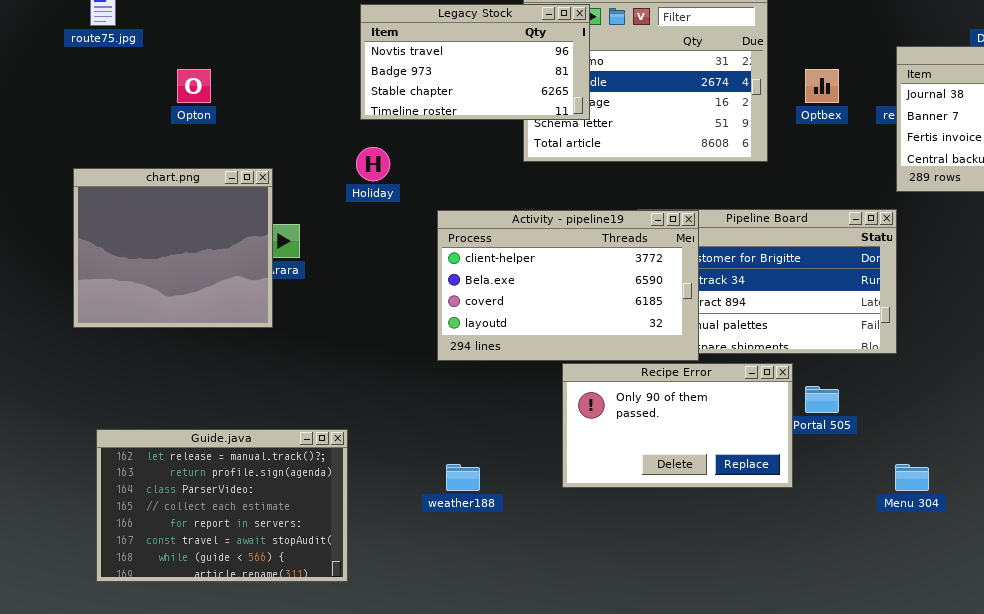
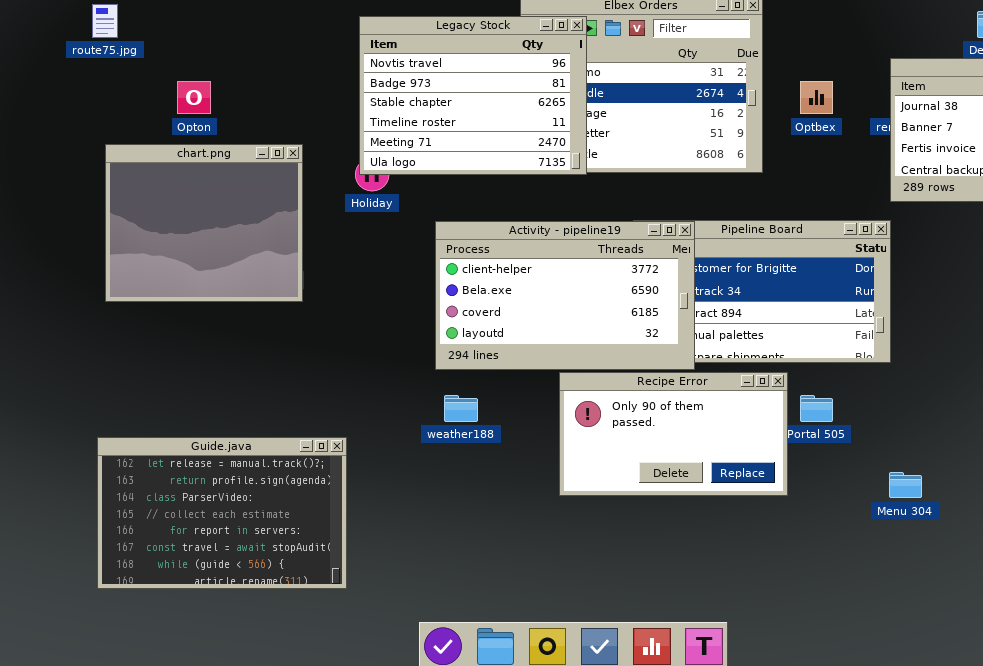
Legacy Stock: [360,4,590,120] -> [359,16,587,175], resized
chart.png: [73,168,273,328] -> [105,144,303,302], moved
weather188: [446,464,480,491] -> [444,395,478,422], moved

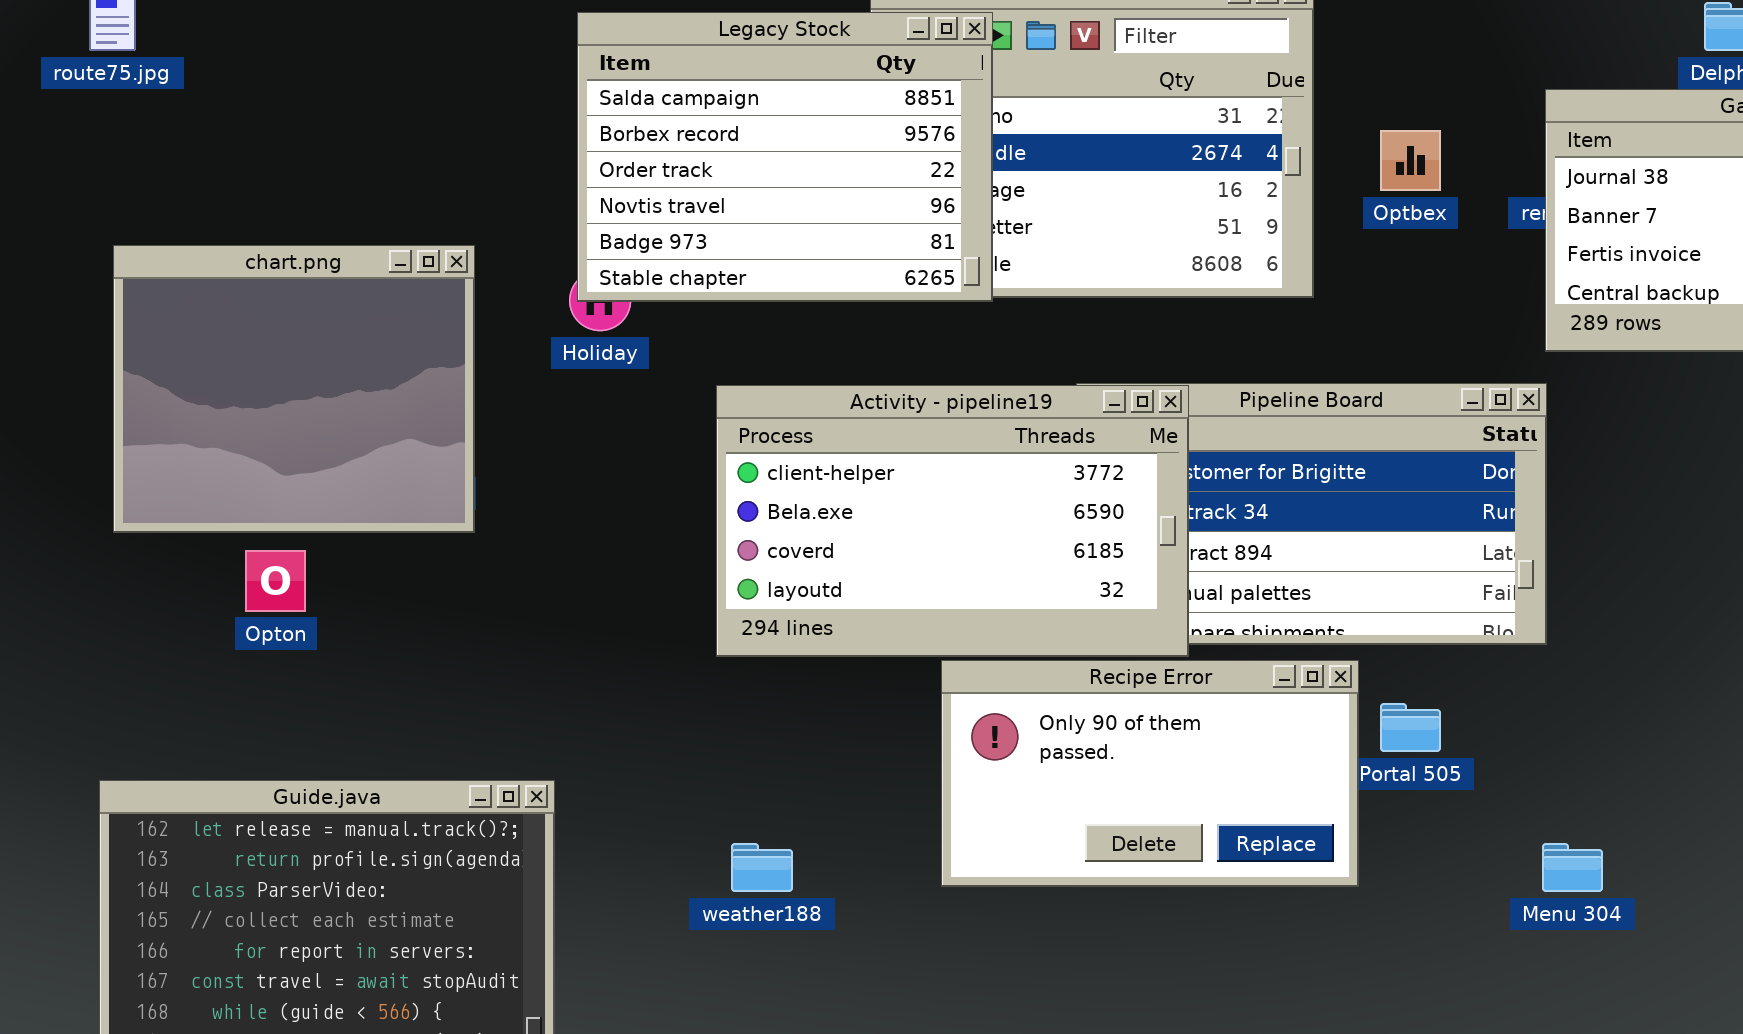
Legacy Stock: [359,16,587,175] -> [577,12,993,302], scrolled up 3 rows
Opton: [177,81,211,114] -> [245,550,306,612], moved
weather188: [444,395,478,422] -> [731,843,793,892], moved

